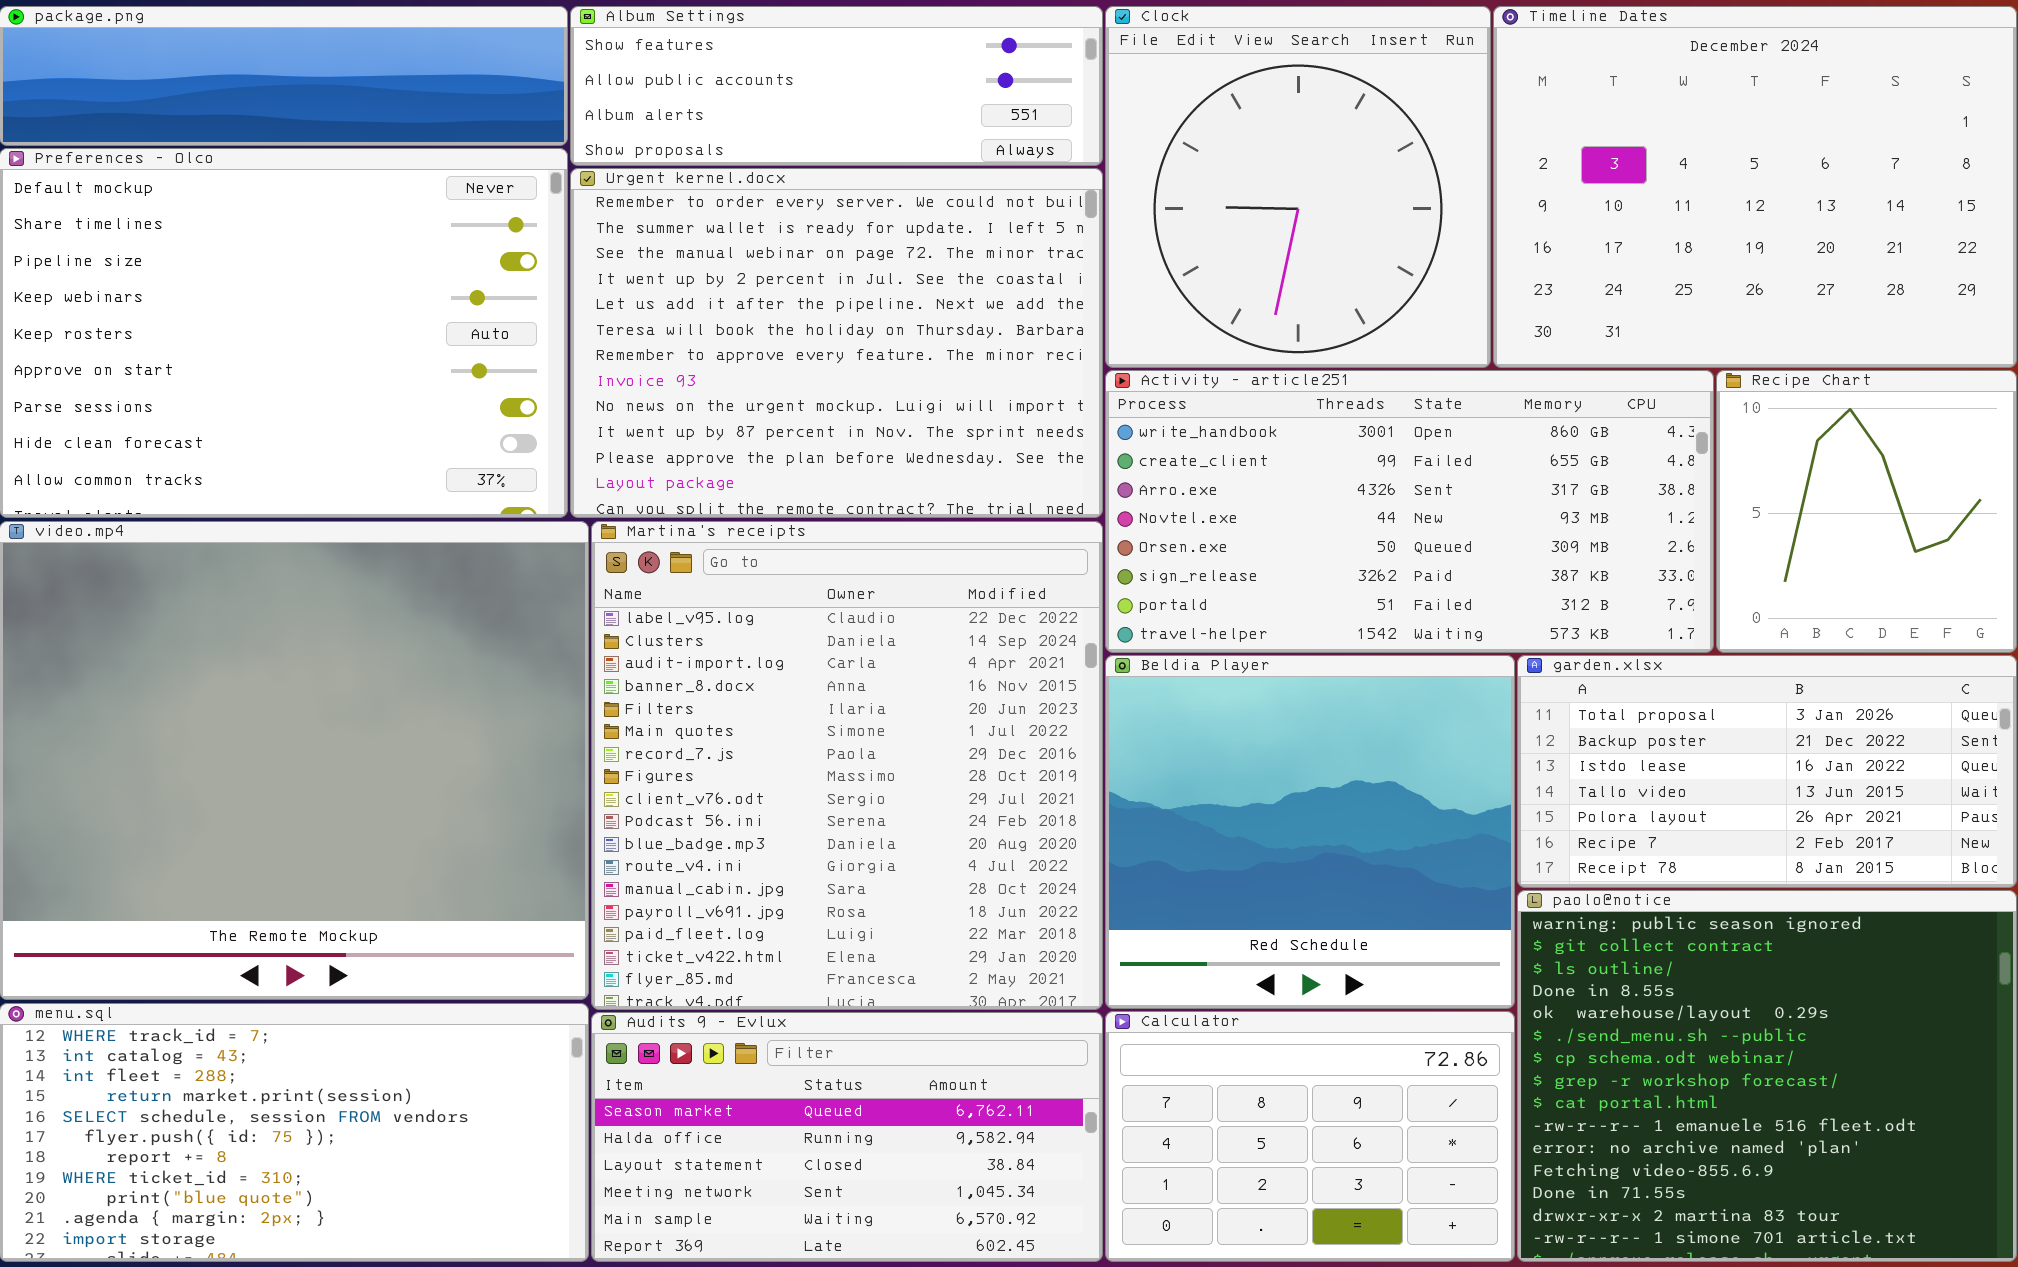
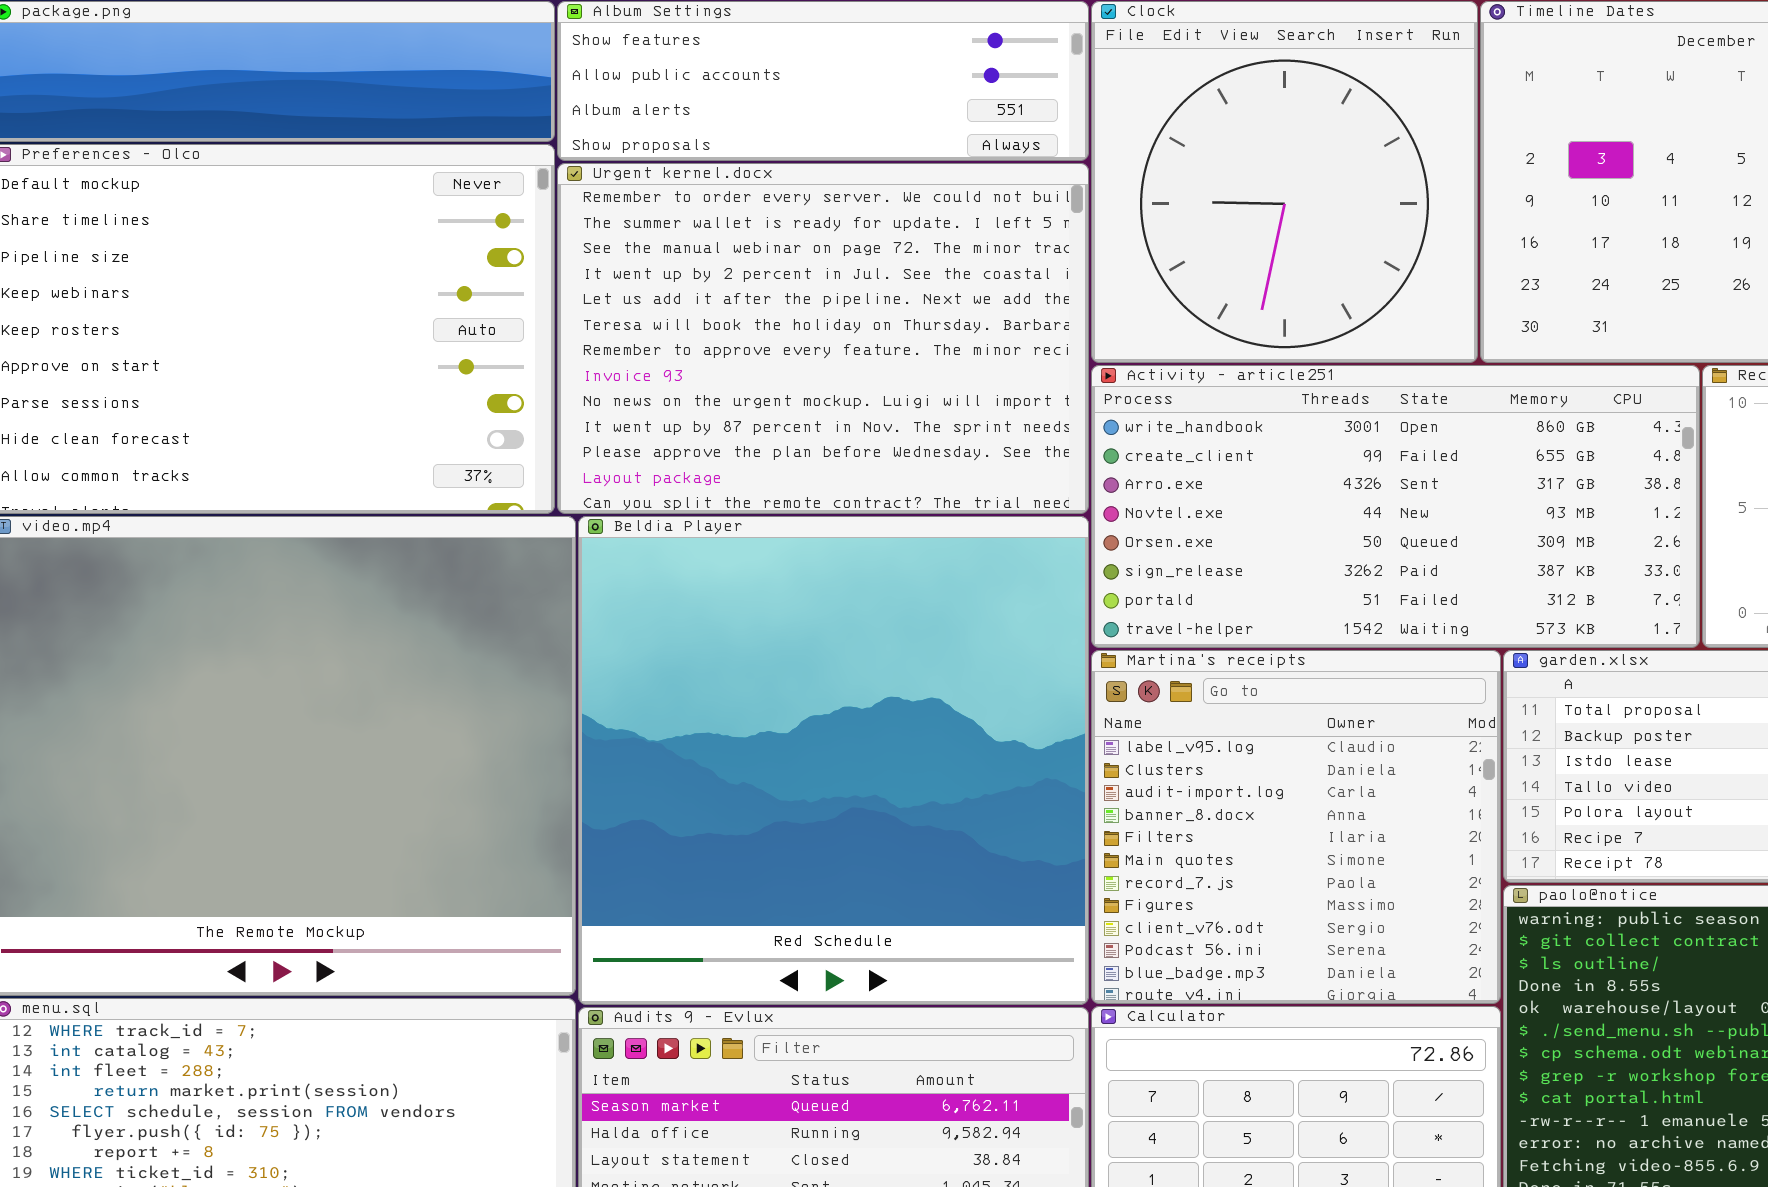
Martina's receipts: [591,521,1103,1010] -> [1091,650,1501,1004], moved, resized
Beldia Player: [1105,655,1515,1009] -> [578,516,1089,1005], moved, resized

